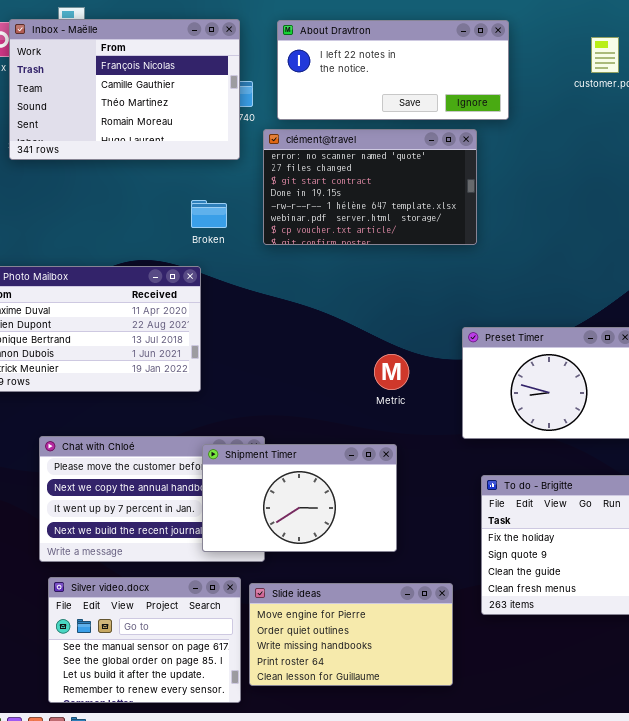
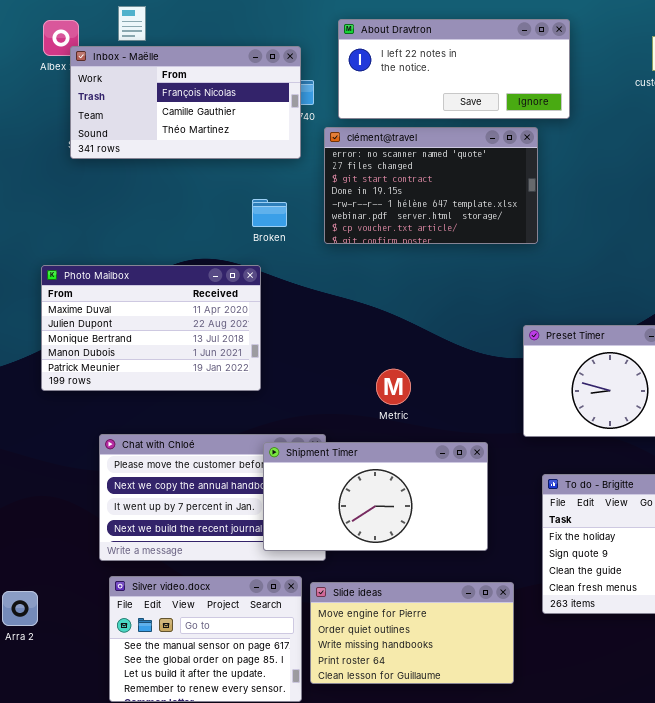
Inbox - Maëlle: [9,19,240,160] -> [70,46,301,159], resized
Metric: [374,354,409,390] -> [376,369,411,405], moved
Shipment Timer: [202,444,397,552] -> [263,442,488,551], resized

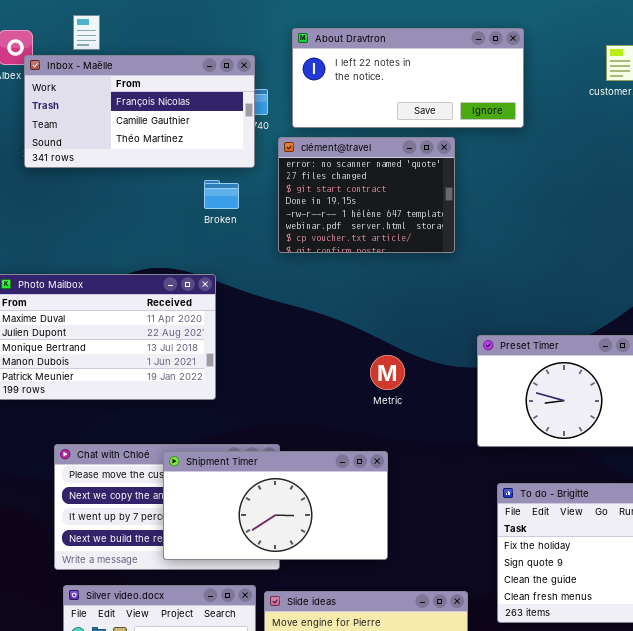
clément@travel: [324,127,538,244] -> [278,137,455,253], resized
Broken: [252,199,287,227] -> [204,180,239,209], moved
Metric: [376,369,411,405] -> [370,355,405,390], moved
Shipment Timer: [263,442,488,551] -> [163,451,388,560], moved

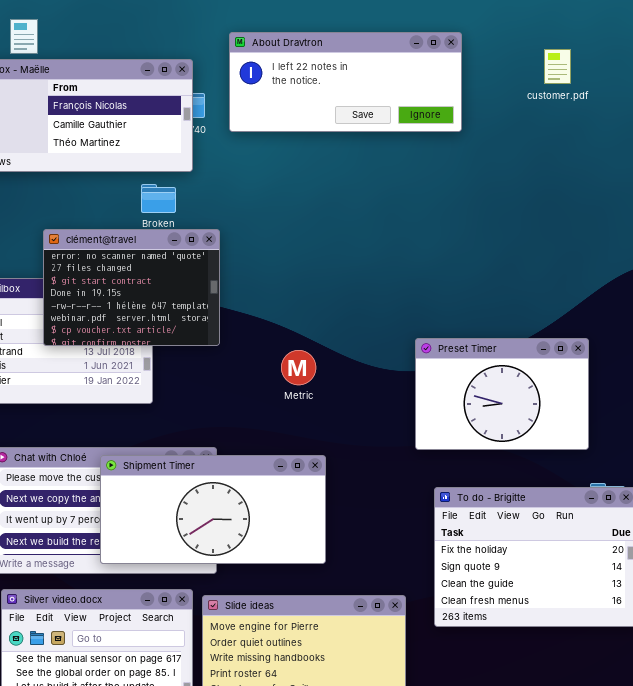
clément@travel: [278,137,455,253] -> [43,229,220,346], moved
Metric: [370,355,405,390] -> [281,350,316,385], moved

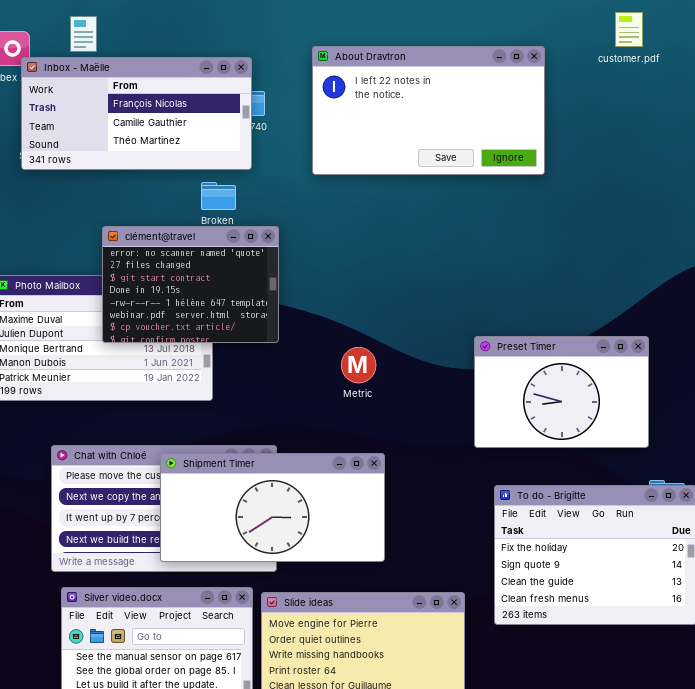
About Dravtron: [229,32,462,132] -> [312,46,545,175], moved, resized
customer.pdf: [544,49,571,84] -> [615,12,643,47], moved

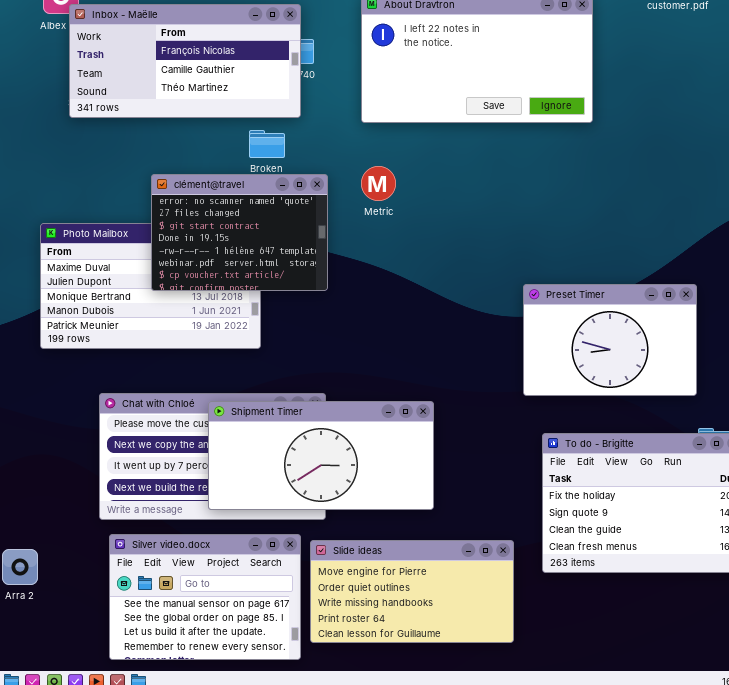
Metric: [341,347,376,383] -> [361,166,396,201], moved

